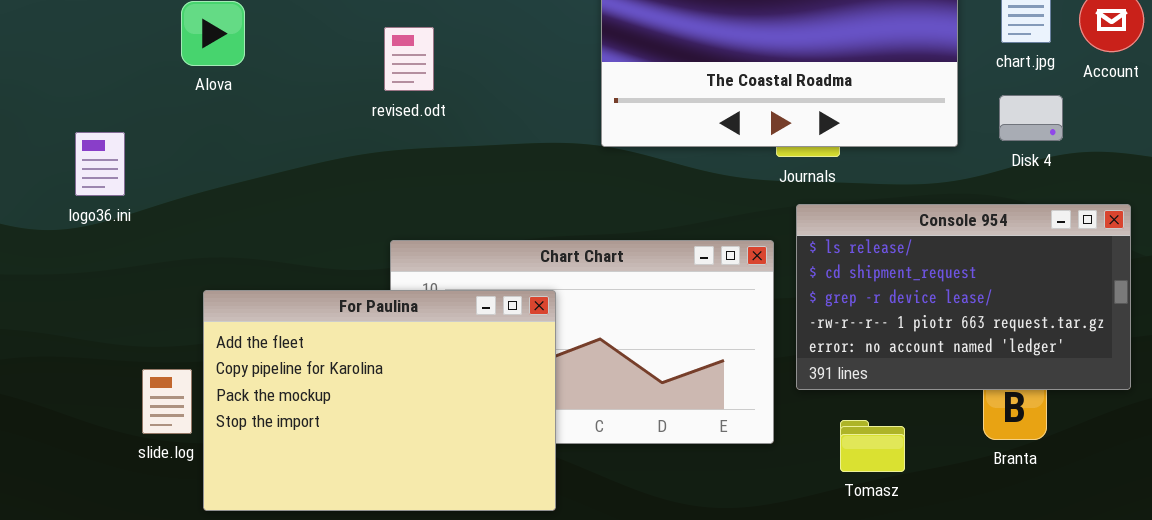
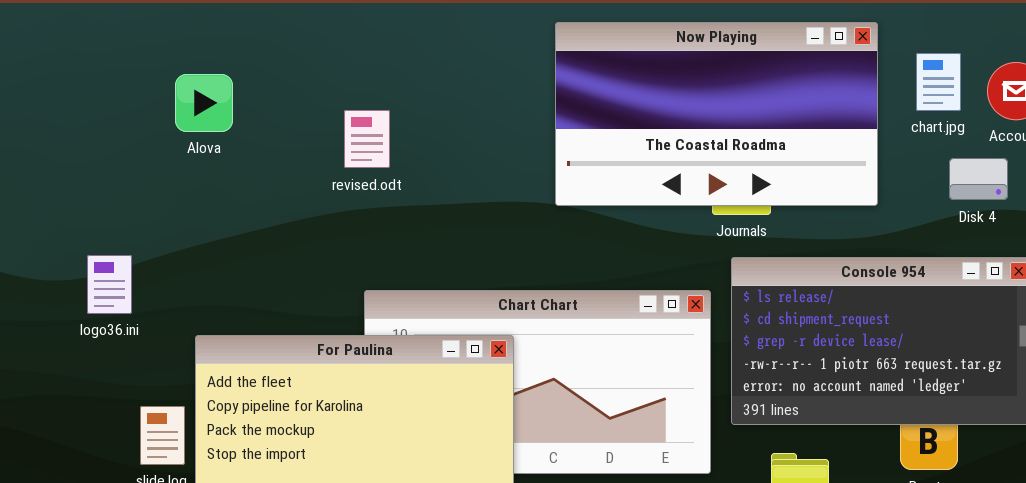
revised.odt: [384,27,434,91] -> [344,110,390,168], moved
Disk 4: [999,95,1063,141] -> [949,158,1008,200], moved
logo36.ini: [75,132,125,196] -> [87,255,132,314], moved

